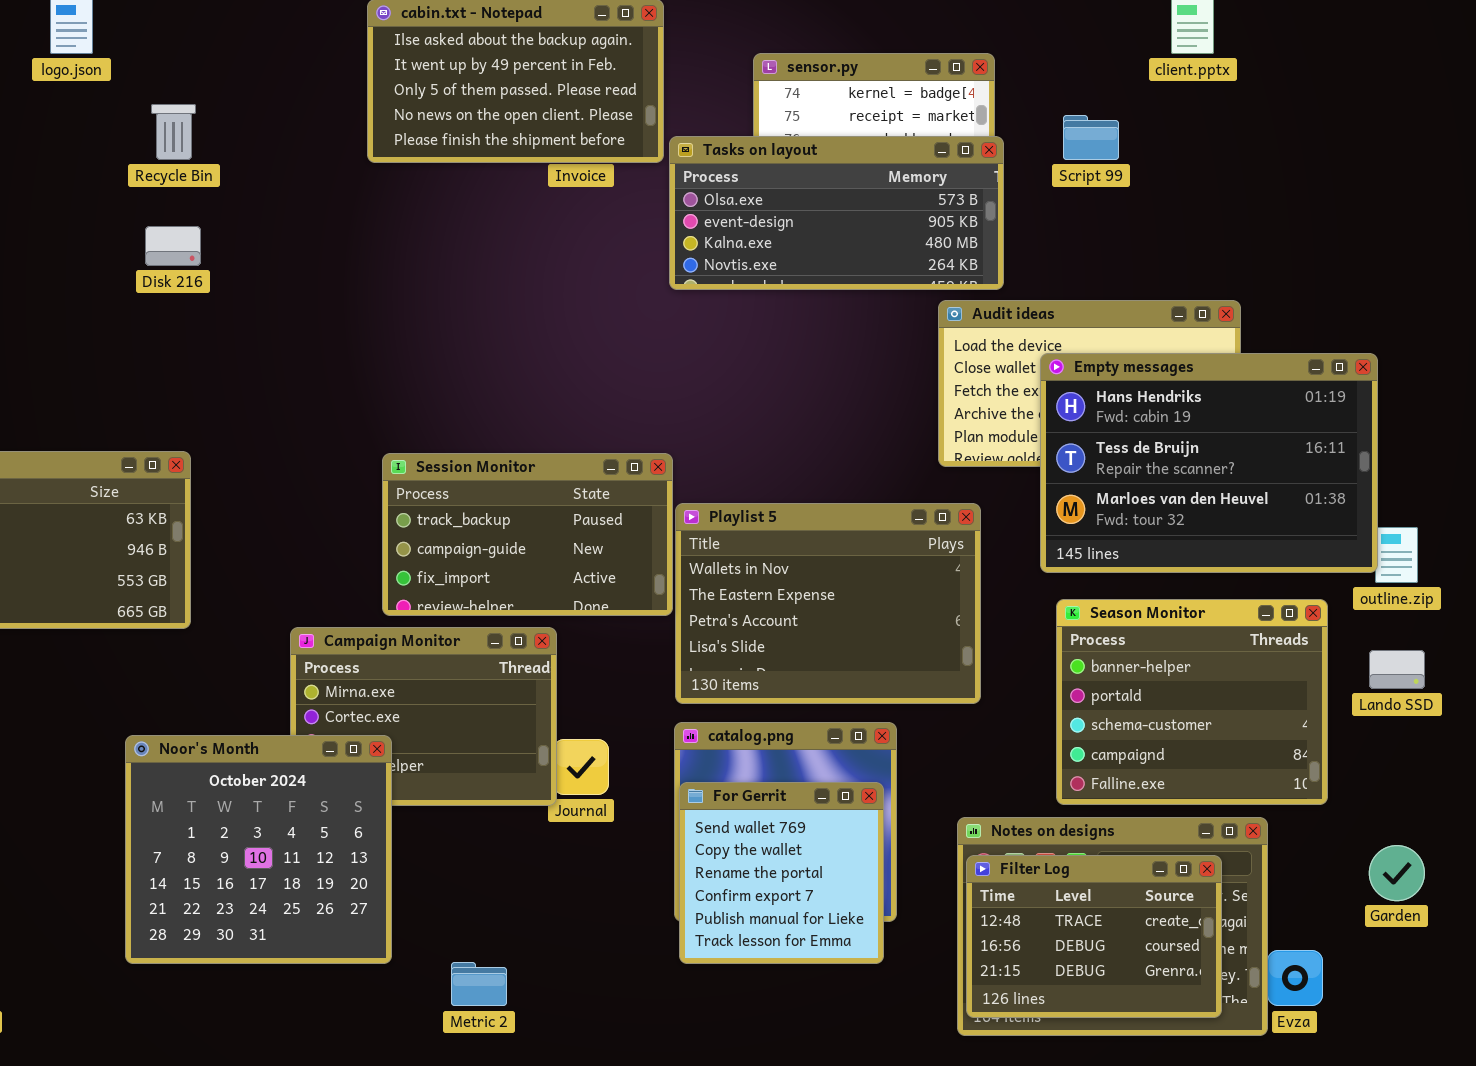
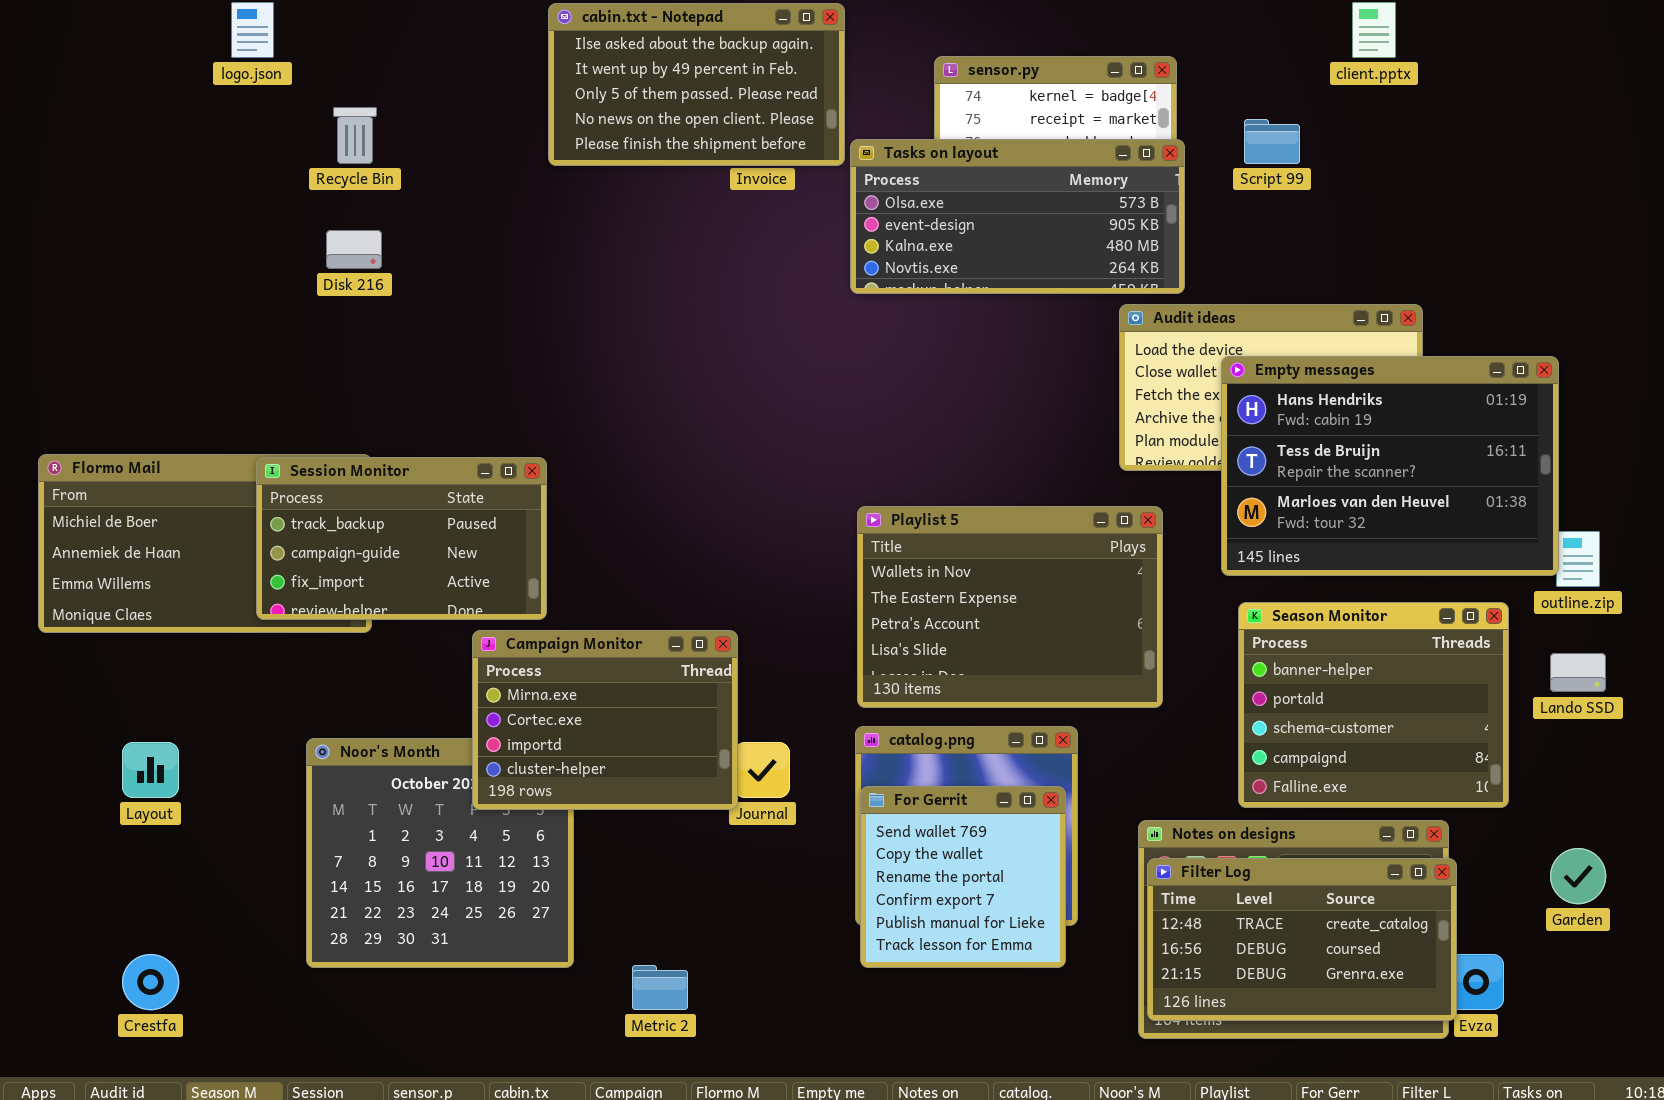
Session Monitor: [382,453,673,616] -> [256,457,547,620], moved
Campaign Monitor: [290,627,557,806] -> [472,630,738,810], raised
Filter Log: [966,855,1222,1018] -> [1147,858,1457,1021], resized

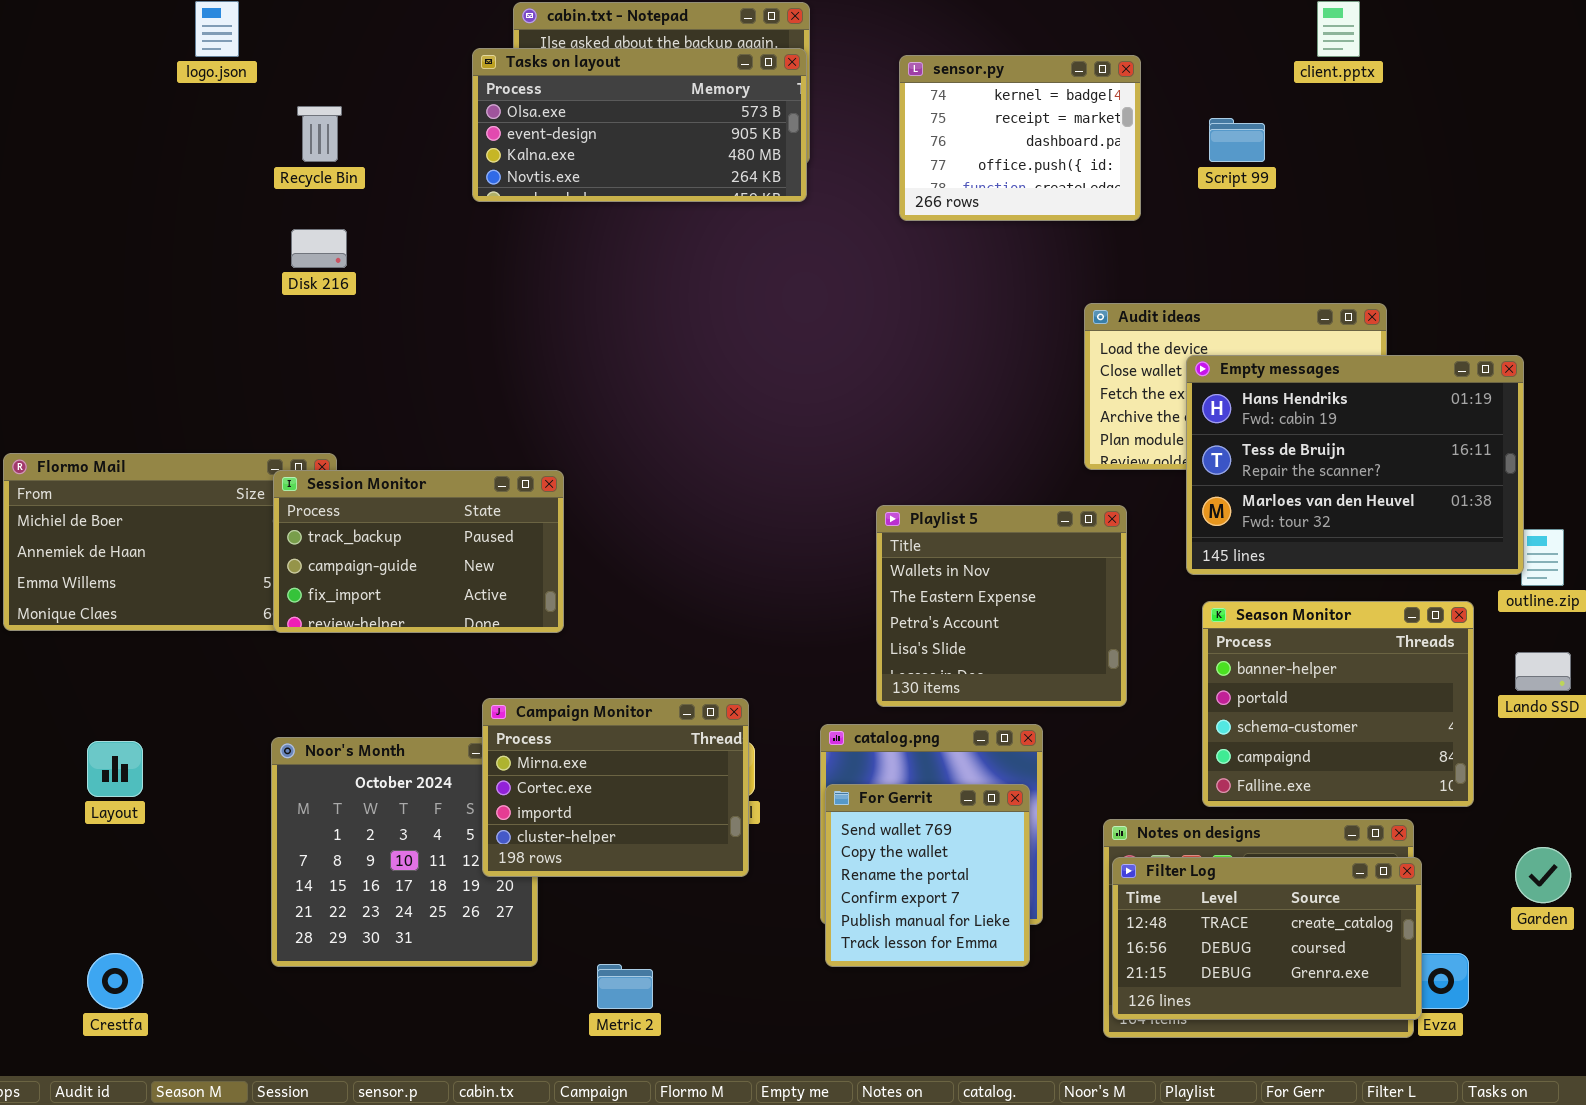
Tasks on layout: [850,139,1185,294] -> [472,48,807,202], moved
Session Monitor: [256,457,547,620] -> [273,470,564,633], moved
Playlist 5: [857,506,1163,708] -> [876,505,1127,707], resized
Campaign Monitor: [472,630,738,810] -> [482,698,749,877], moved

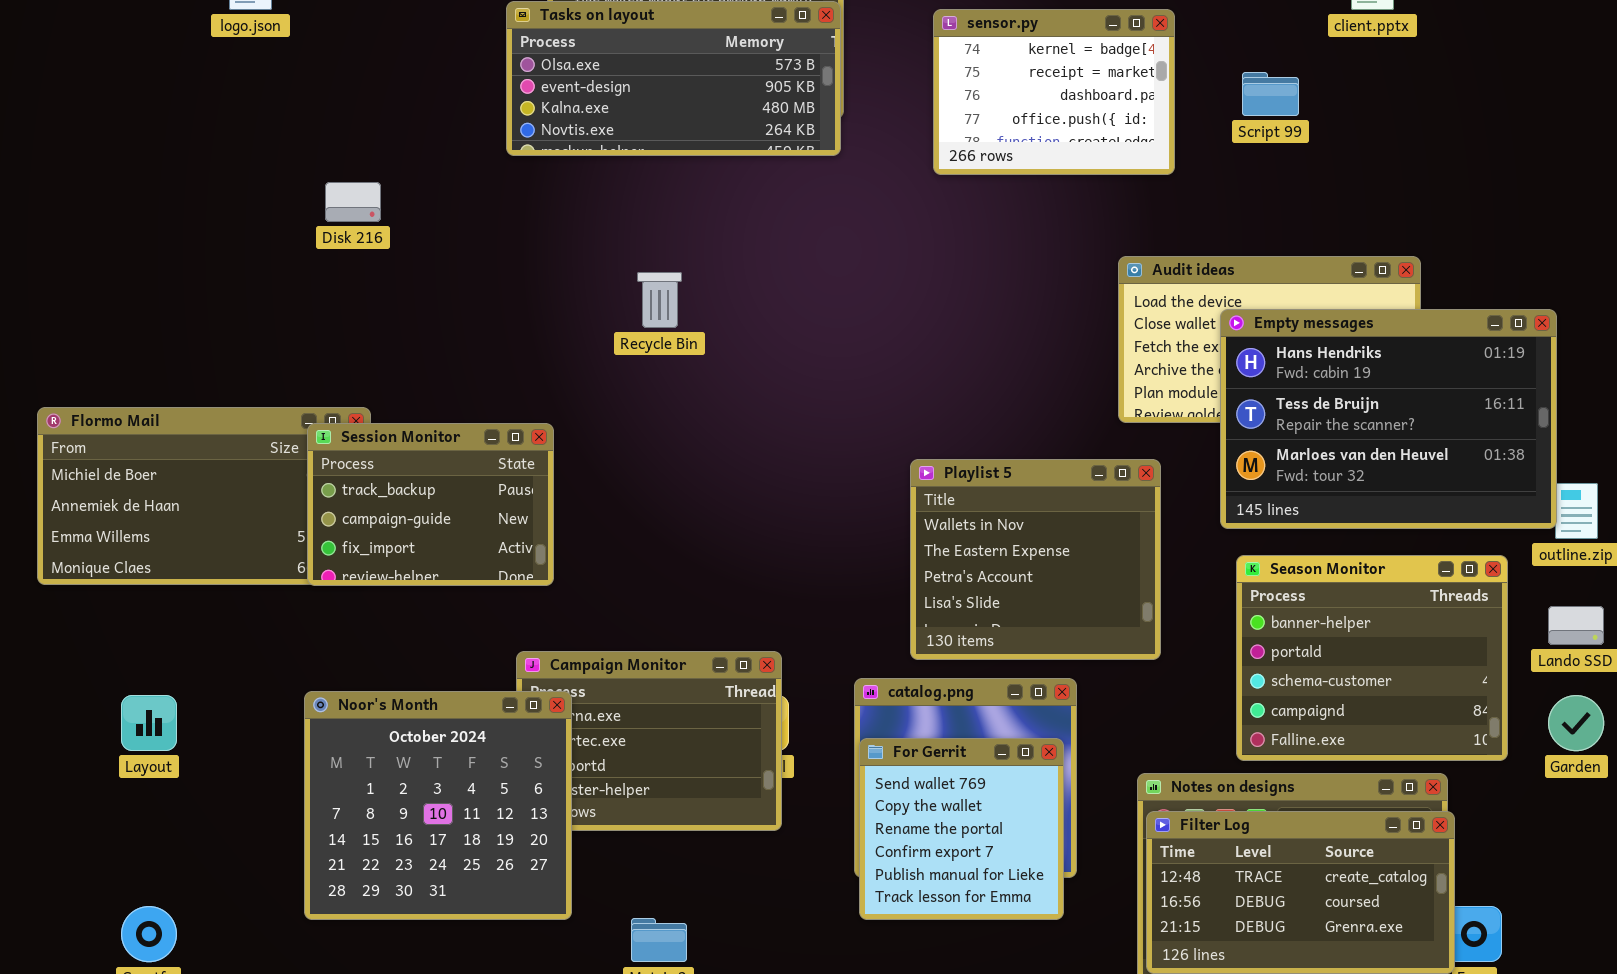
Recycle Bin: [297,106,342,162] -> [637,272,682,328], moved
Session Monitor: [273,470,564,633] -> [307,423,554,586], resized
Noor's Month: [271,737,538,967] -> [304,691,572,920], raised
Garden: [1515,847,1571,903] -> [1548,695,1604,751], moved

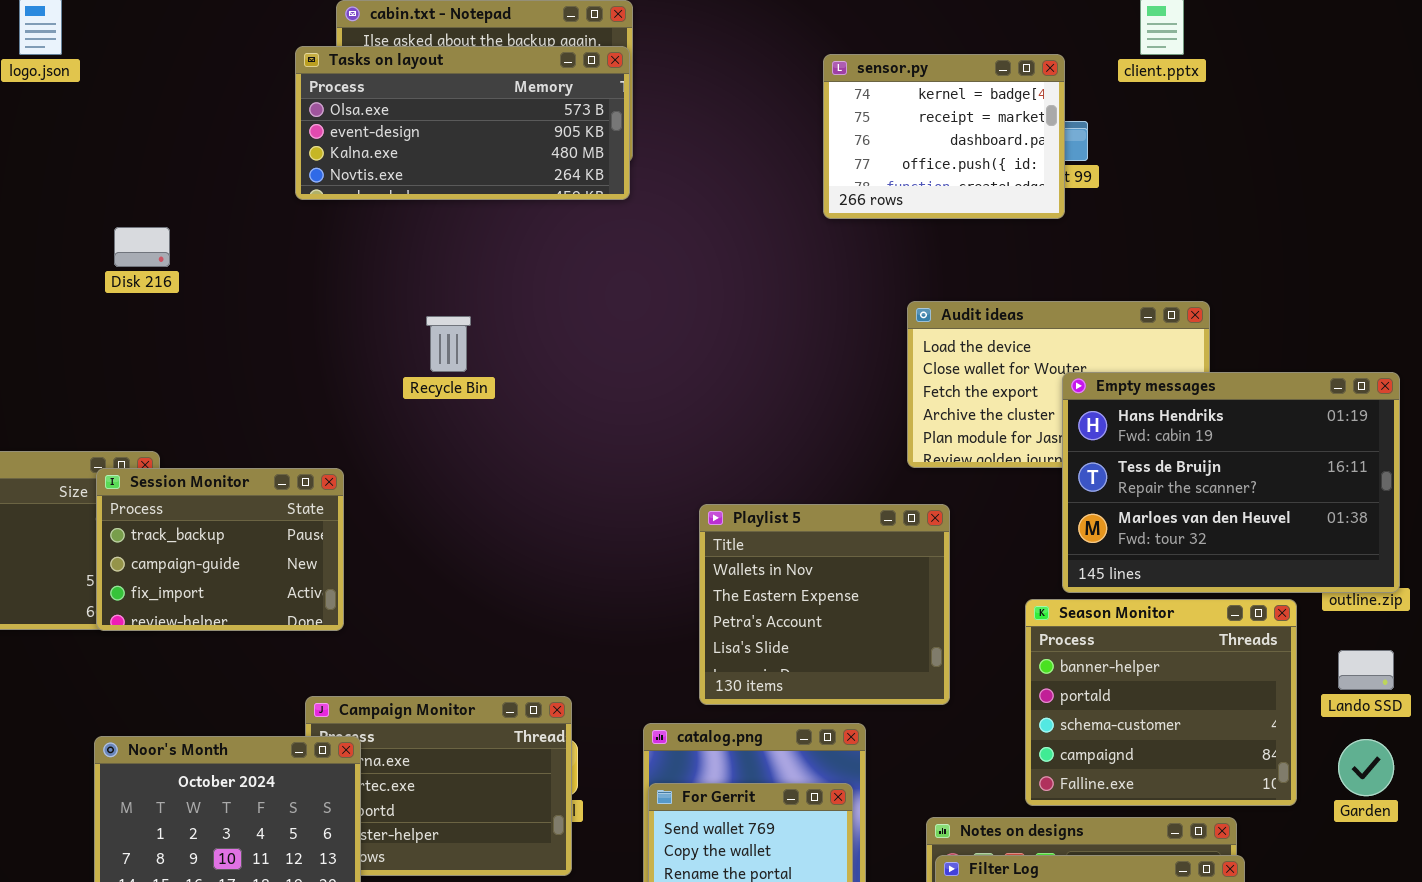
sensor.py: [933,9,1175,175] -> [823,54,1065,219], moved
Empty messages: [1220,309,1557,529] -> [1062,372,1400,593], moved

